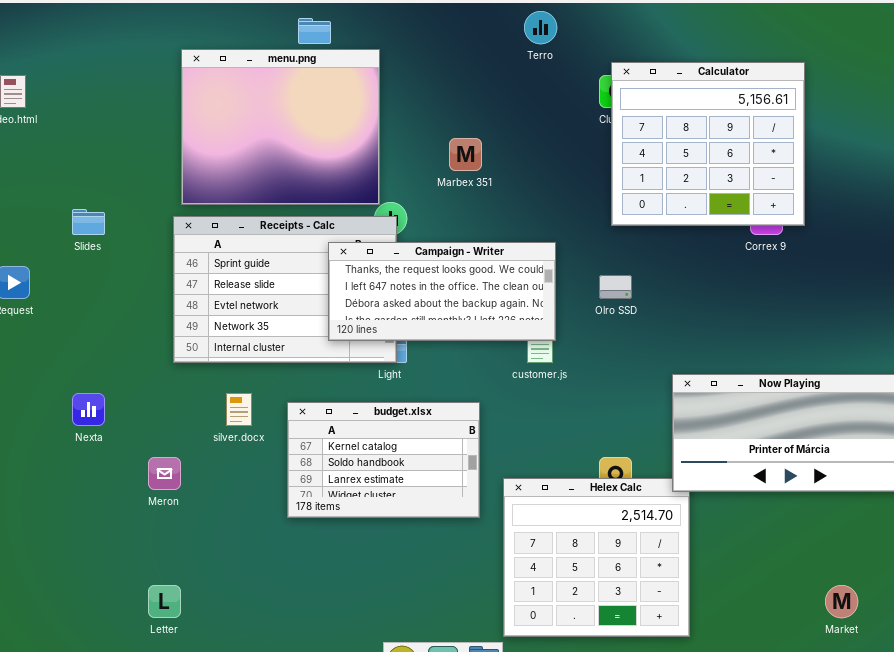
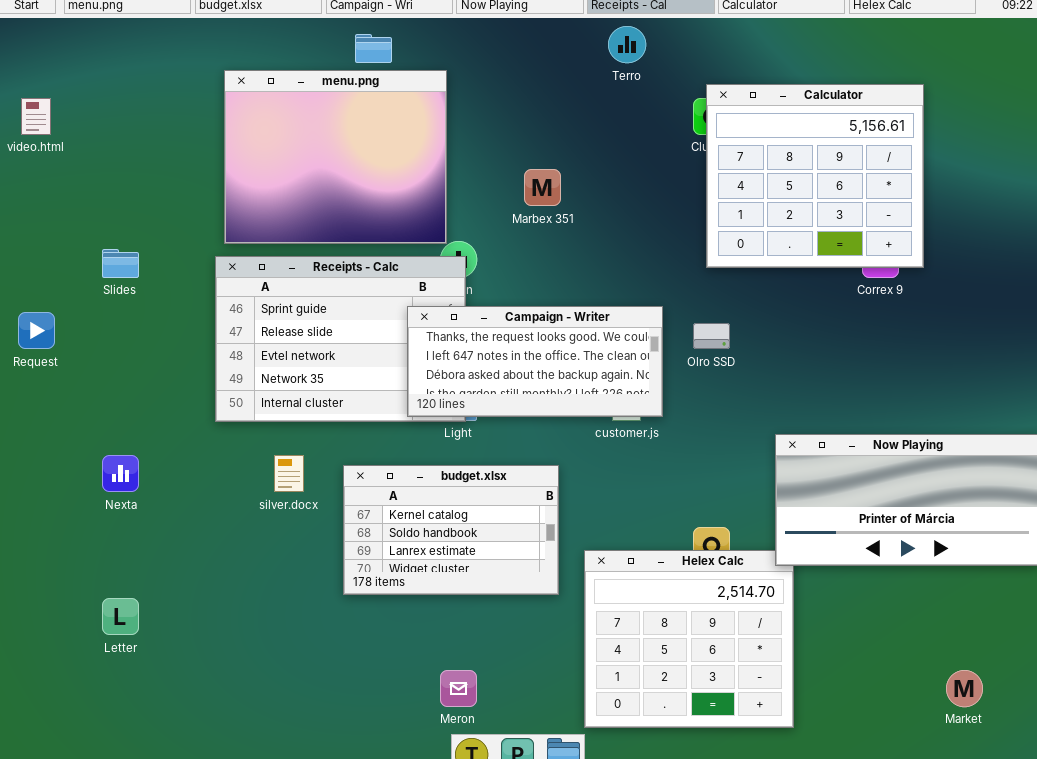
Campaign - Writer: [328,242,556,341] -> [407,306,663,417], moved
Meron: [148,457,181,490] -> [440,670,477,707], moved
Letter: [148,585,181,618] -> [102,598,139,635], moved

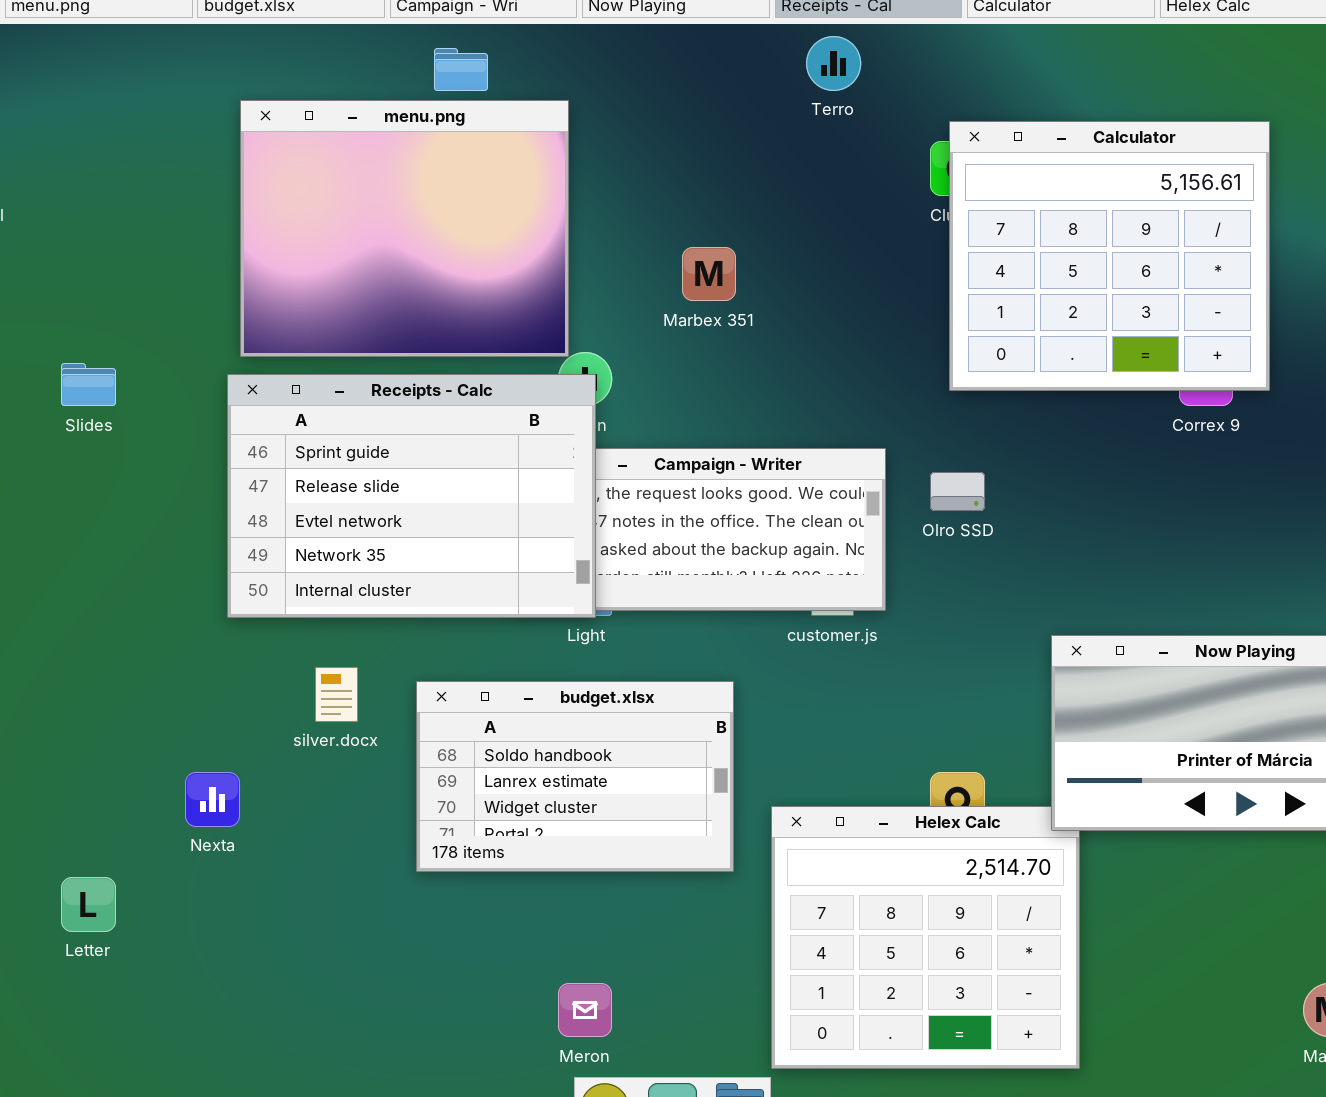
Receipts - Calc: [215,256,466,422] -> [227,374,596,618], raised
Nexta: [102,455,139,492] -> [185,772,240,827], moved
budget.xlsx: [343,465,559,595] -> [416,681,734,872], scrolled down 1 row

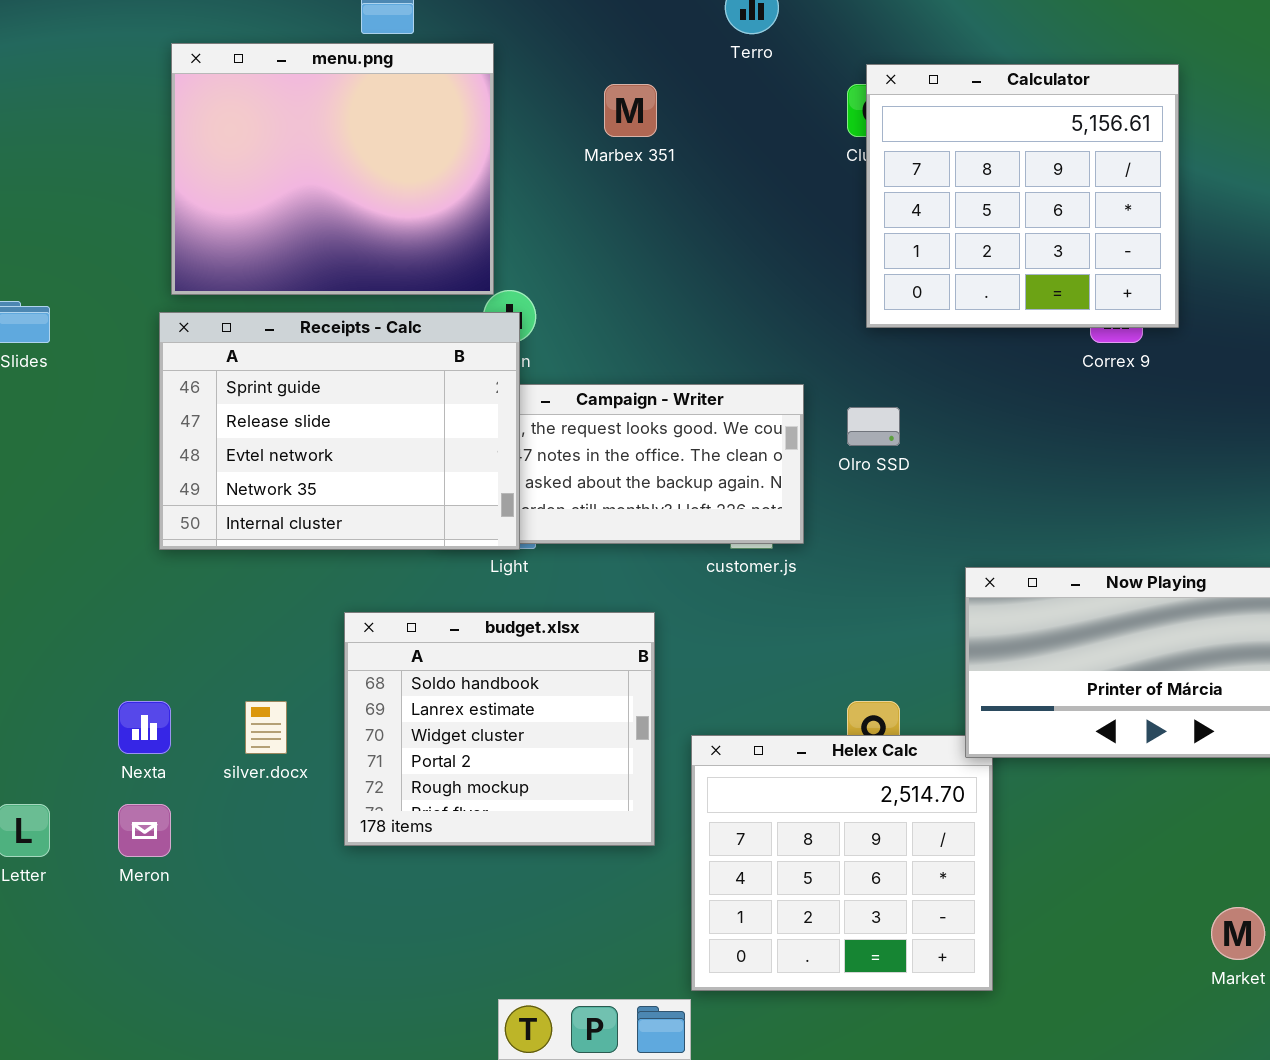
Marbex 351: [682,247,736,301] -> [604,84,657,137], moved
silver.docx: [315,667,358,722] -> [245,701,287,754], moved
budget.xlsx: [416,681,734,872] -> [344,612,655,846], resized
Meron: [558,983,612,1037] -> [118,804,171,857], moved

